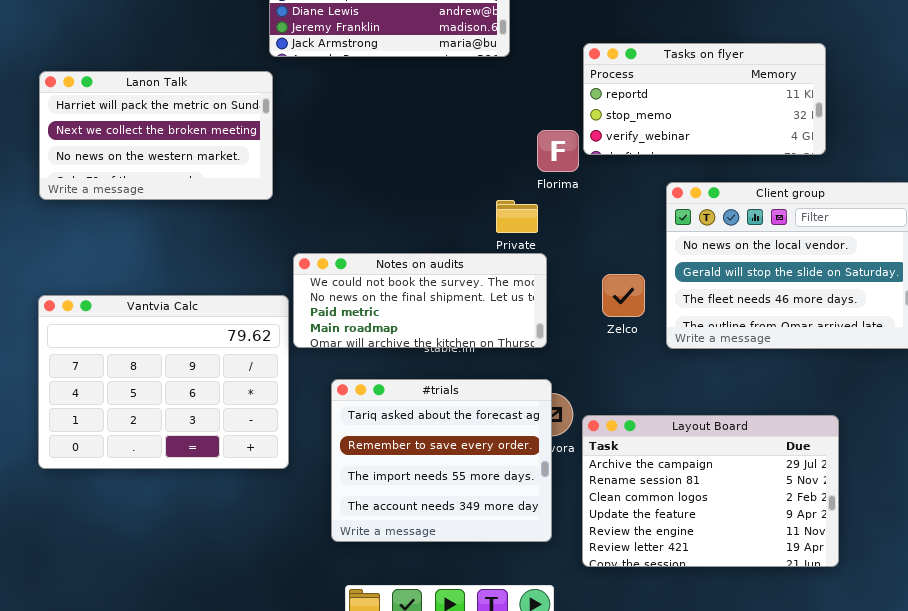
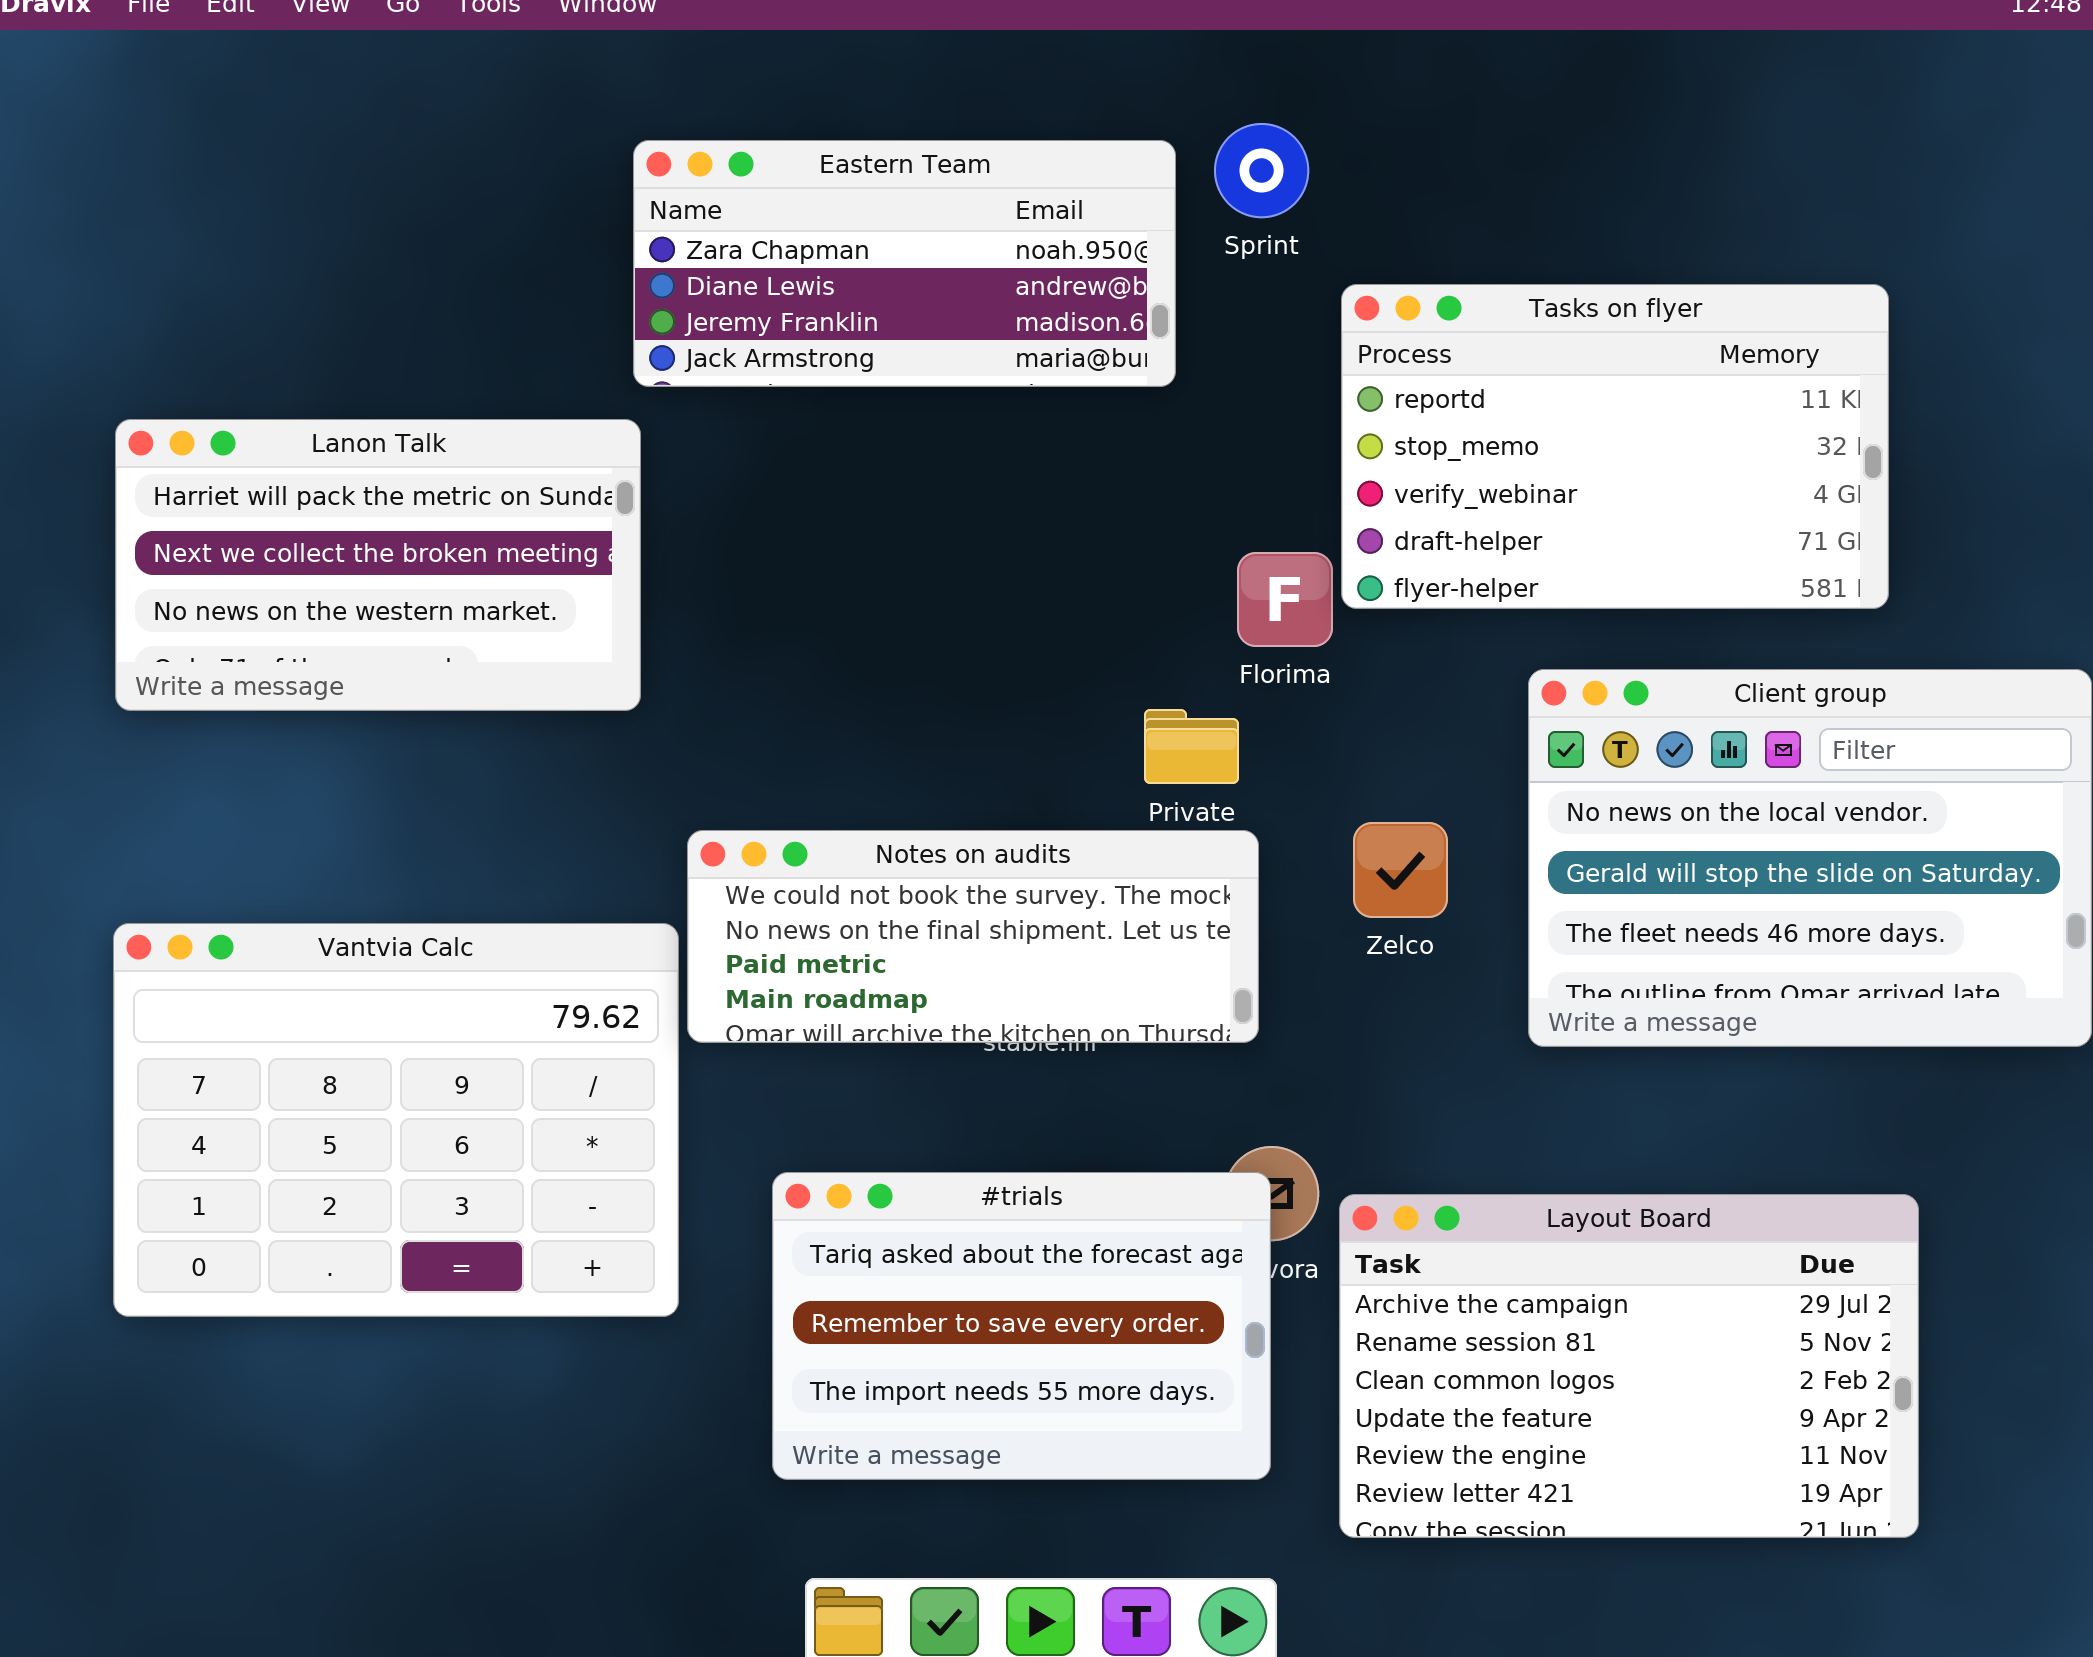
Tasks on flyer: [583,43,826,155] -> [1341,284,1889,609], resized
Zelco: [602,274,645,317] -> [1353,822,1448,918], moved
#trials: [331,379,552,542] -> [772,1172,1271,1480], resized

